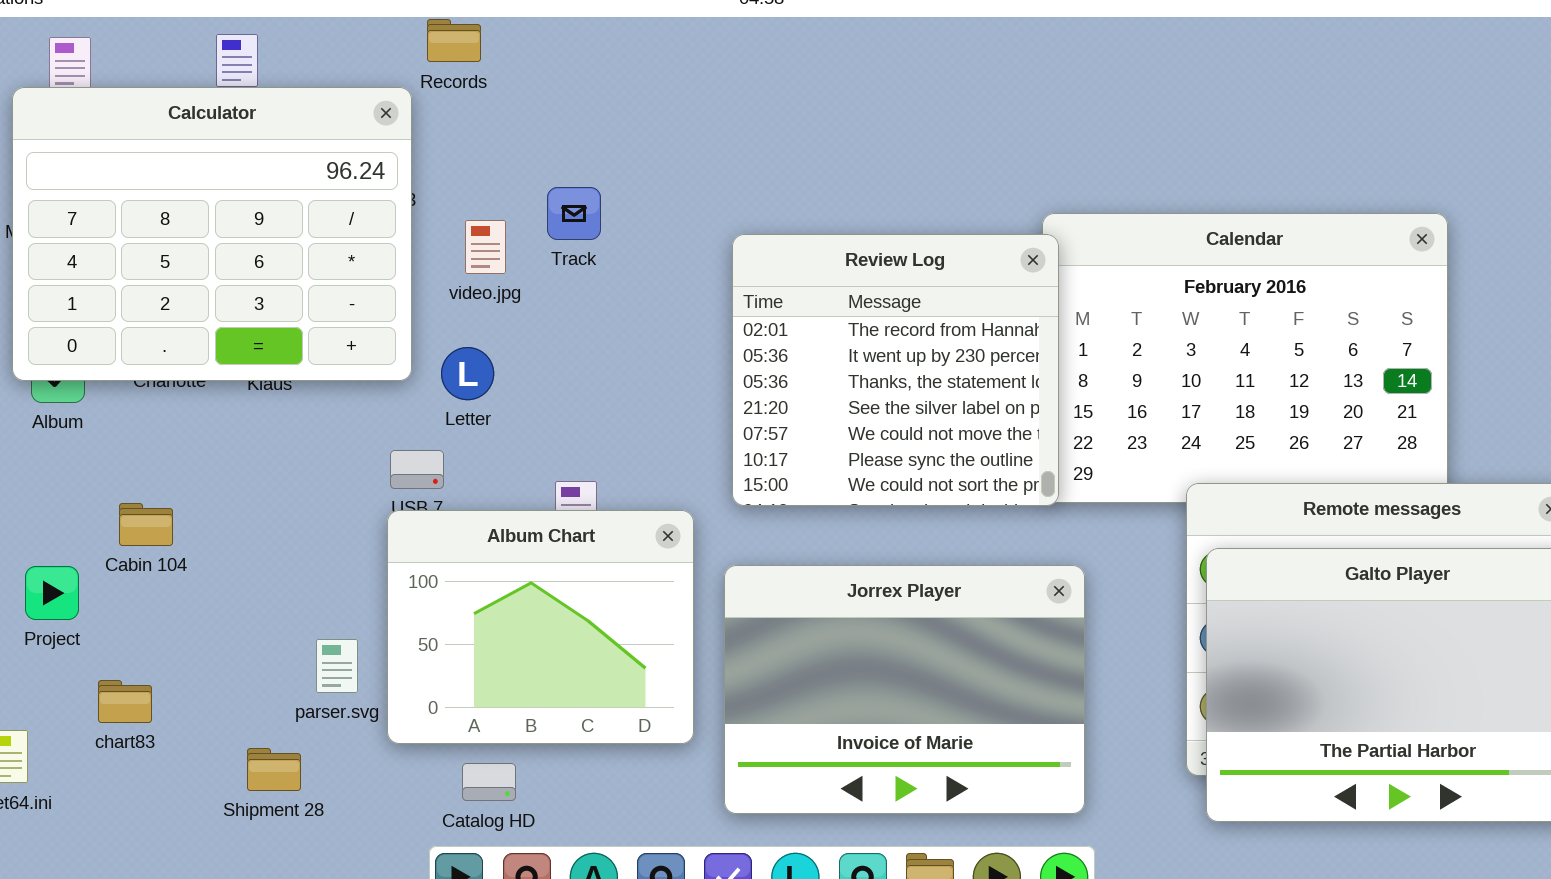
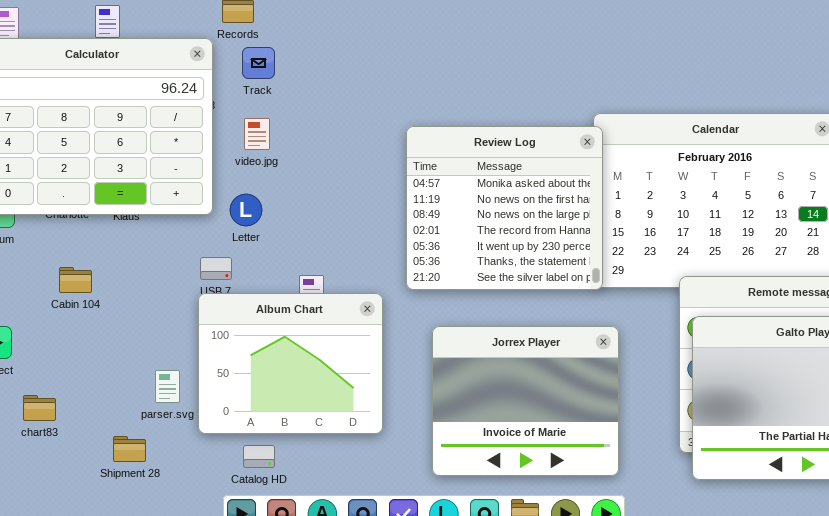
Track: [547,187,601,240] -> [242,47,275,79], moved
Review Log: [732,234,1059,506] -> [406,126,603,290], scrolled up 3 rows
Cabin 104: [119,503,173,546] -> [59,267,92,293], moved
Jorrex Player: [724,565,1085,814] -> [432,326,619,476], resized

